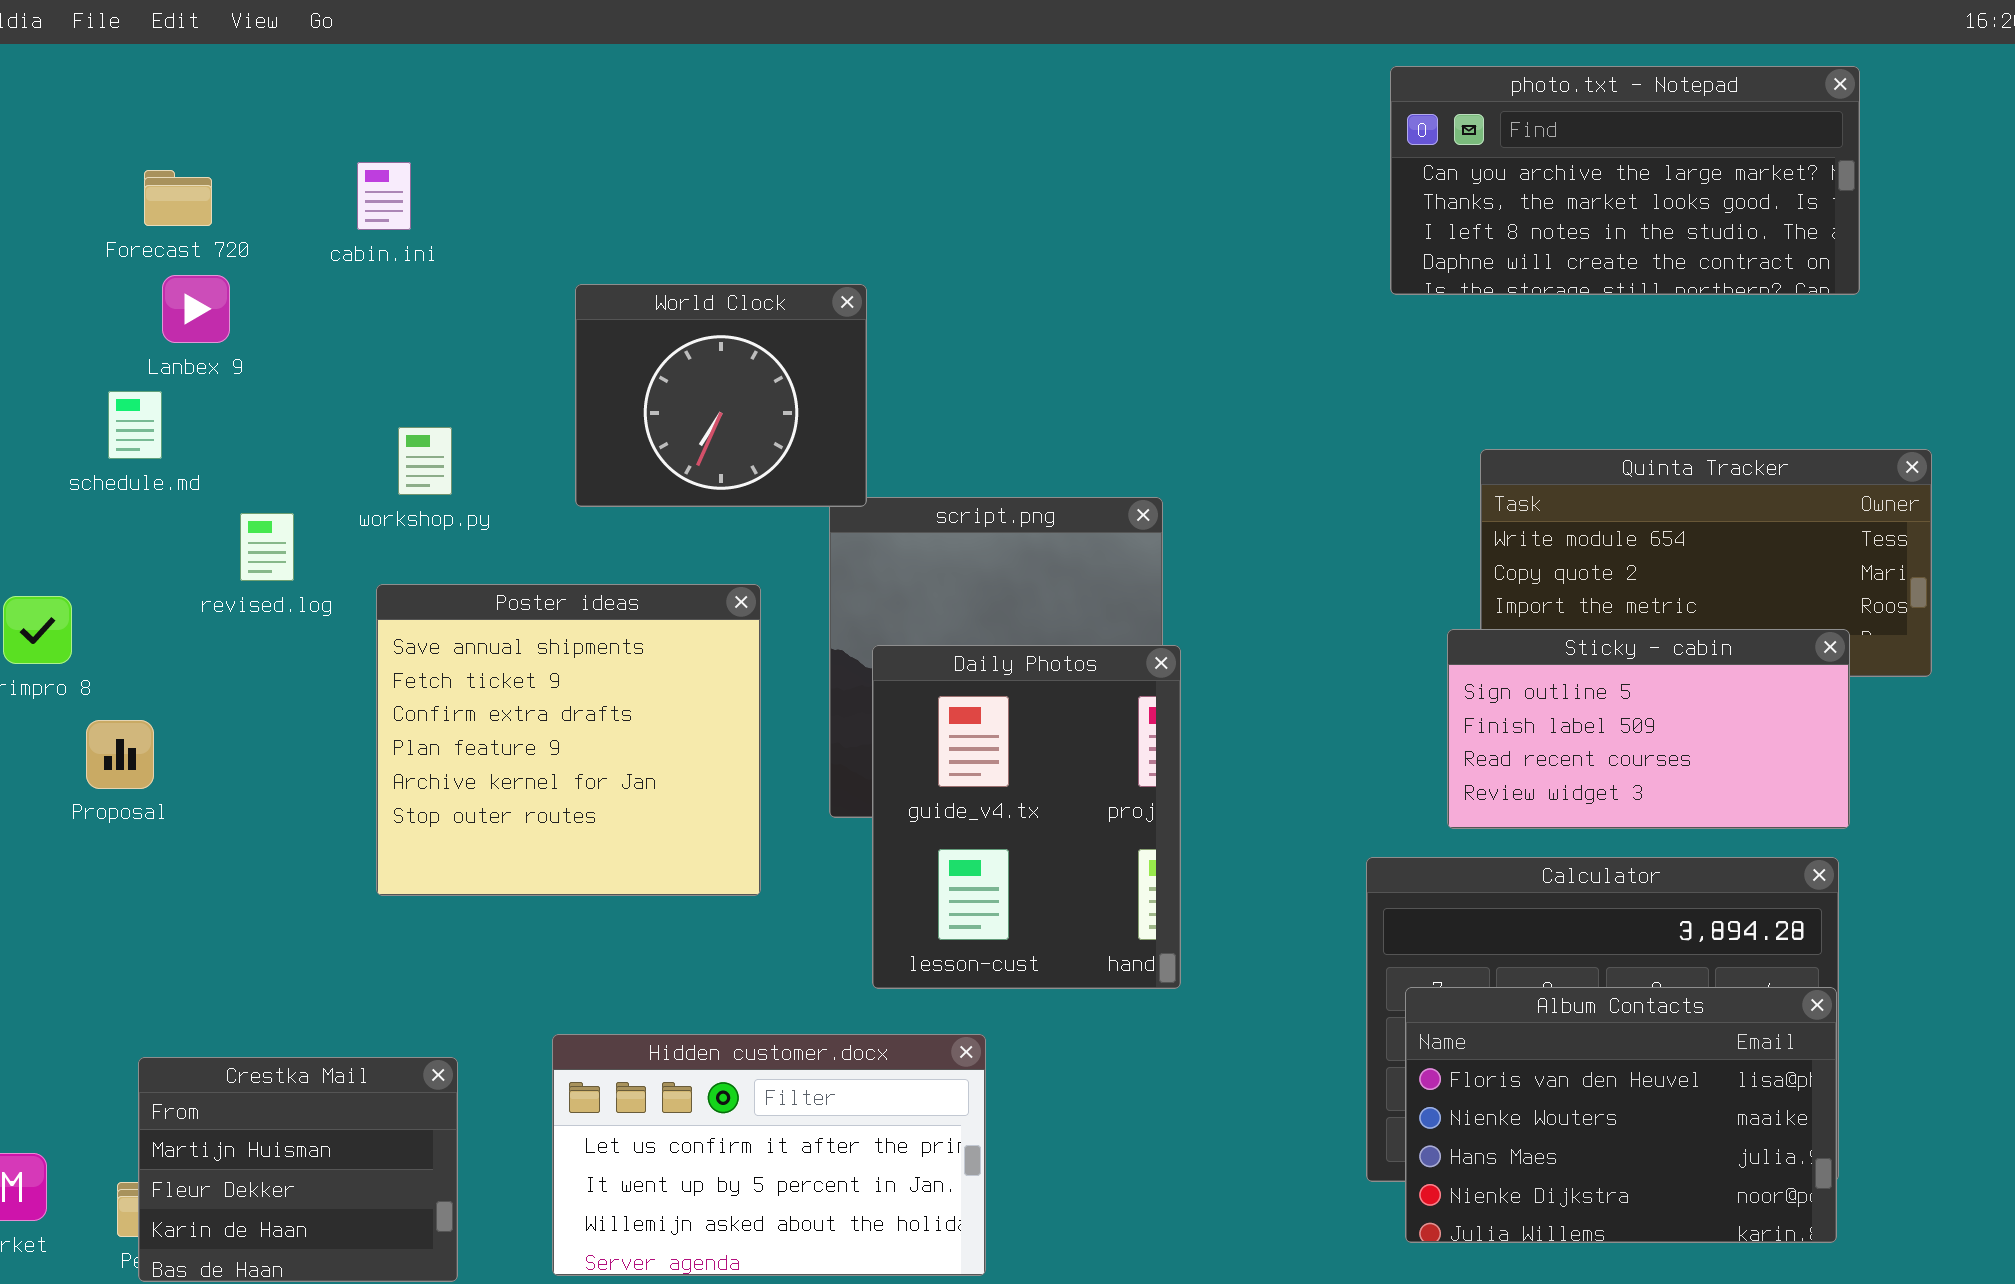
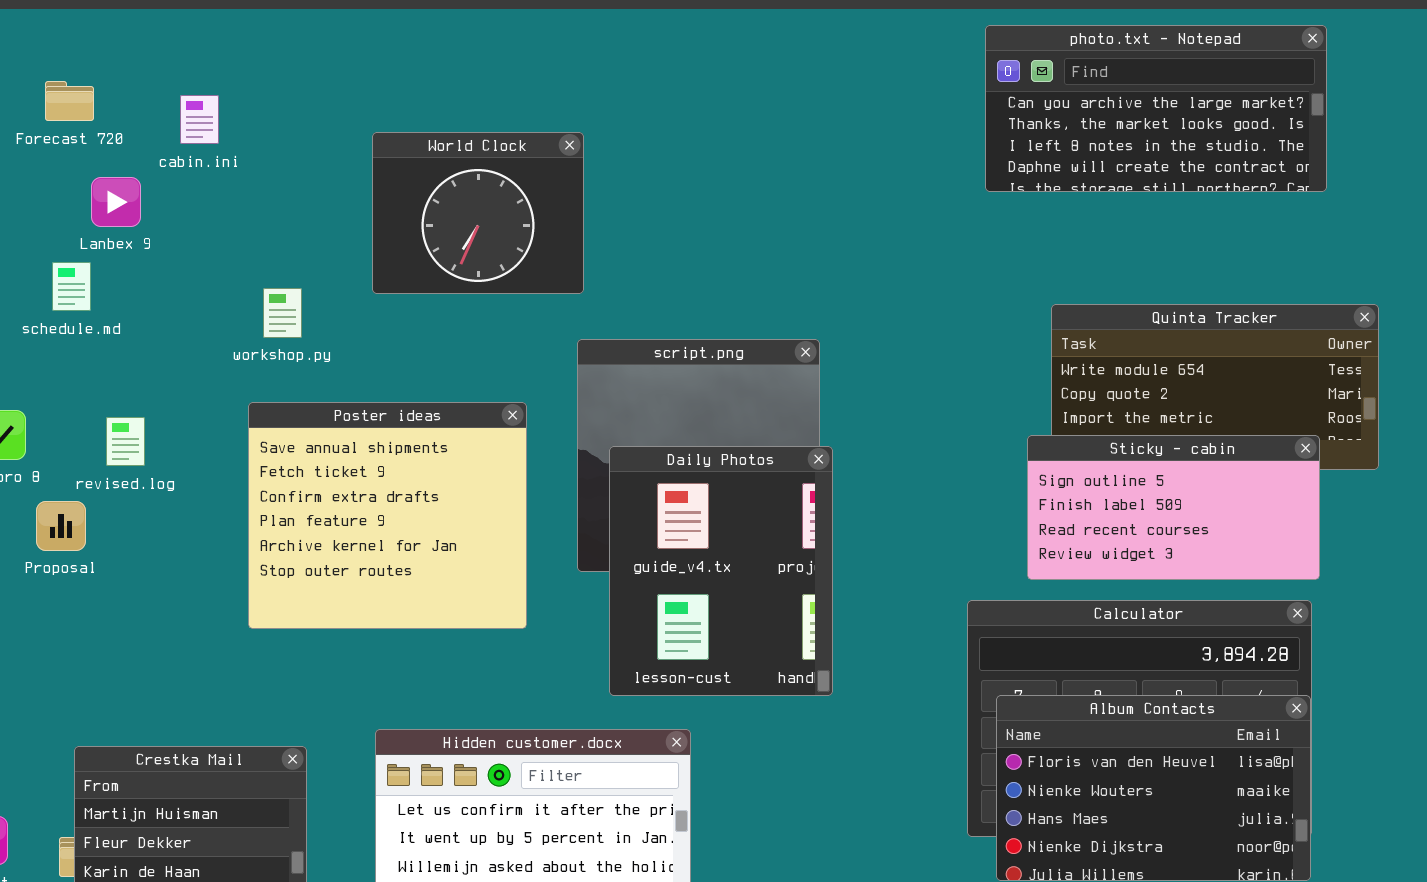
cabin.ini: [357,162,411,230] -> [180,95,219,144], moved
Forecast 720: [144,170,212,226] -> [45,81,94,121], moved
World Clock: [575,284,867,507] -> [372,132,584,294], moved
revised.log: [240,513,294,581] -> [106,417,145,466], moved

